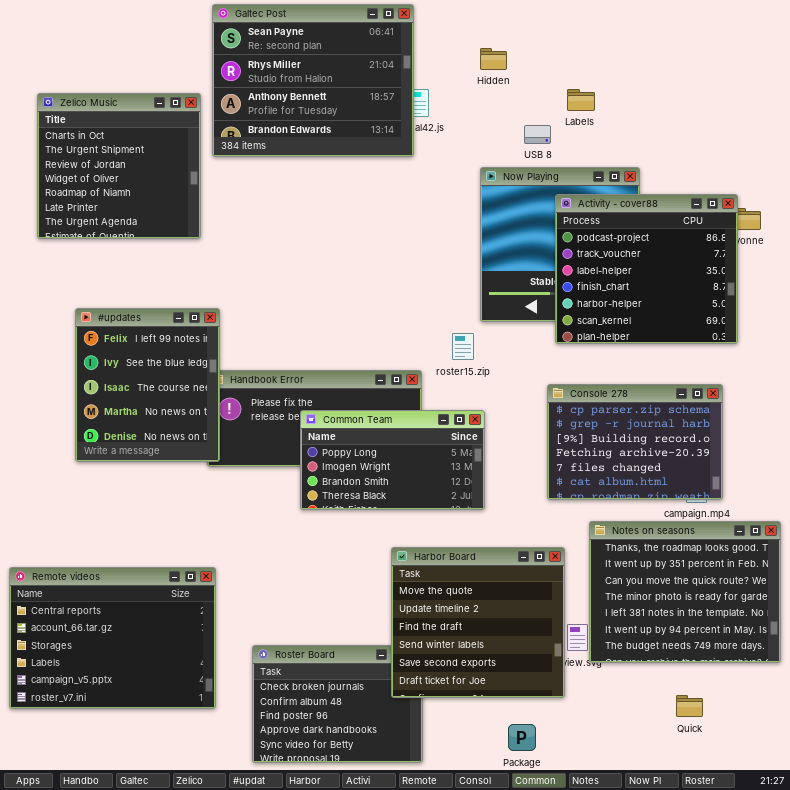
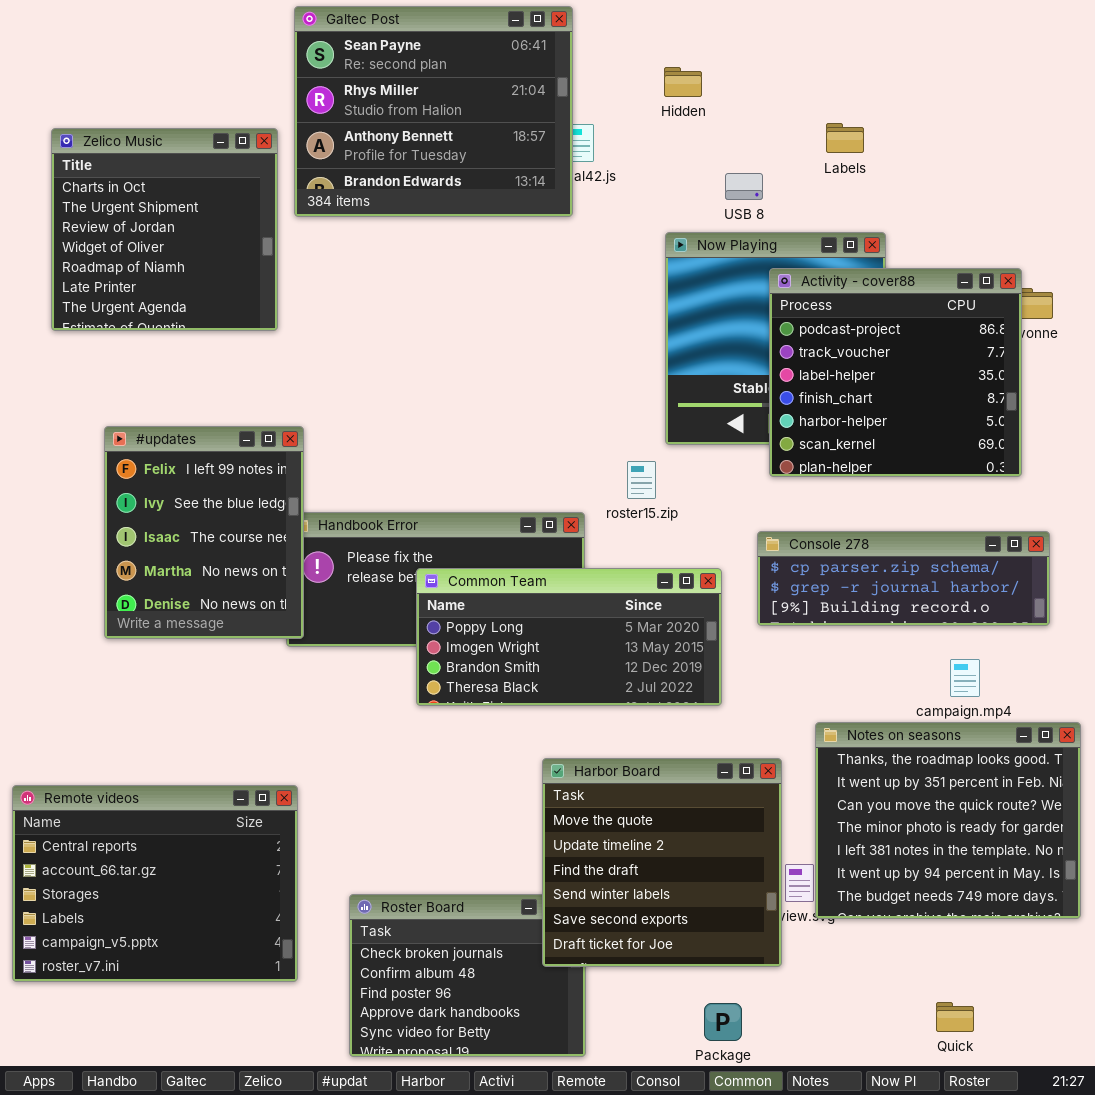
Labels: [567,89,595,111] -> [826,123,864,153], moved
Console 278: [547,384,723,500] -> [757,531,1050,626], resized
Common Team: [300,410,485,510] -> [416,568,722,706], resized
Quick: [676,695,703,717] -> [936,1002,974,1032], moved

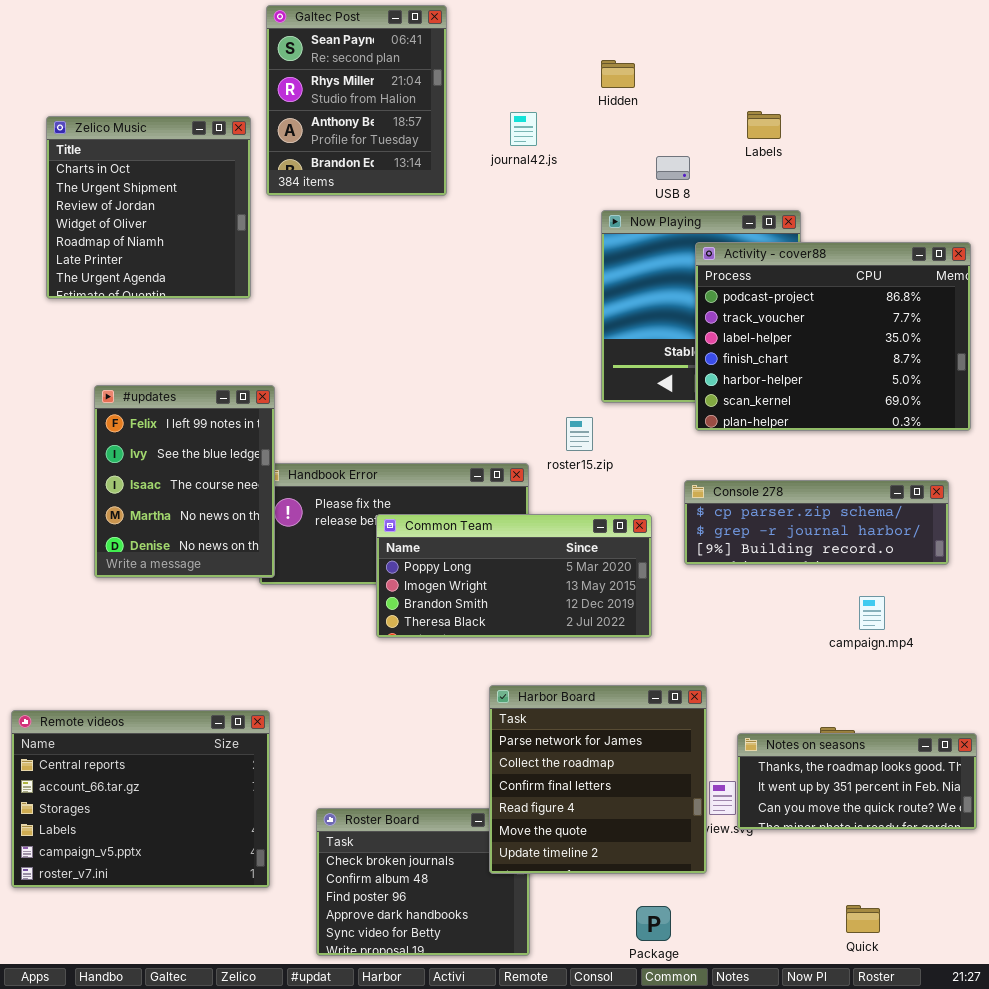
Galtec Post: [294,6,573,217] -> [266,5,447,196], resized
Activity - cover88: [769,268,1022,477] -> [695,242,971,431], resized
Notes on seasons: [815,722,1081,919] -> [737,733,977,830], resized
Harbor Board: [542,758,782,967] -> [489,685,707,874], scrolled up 4 rows

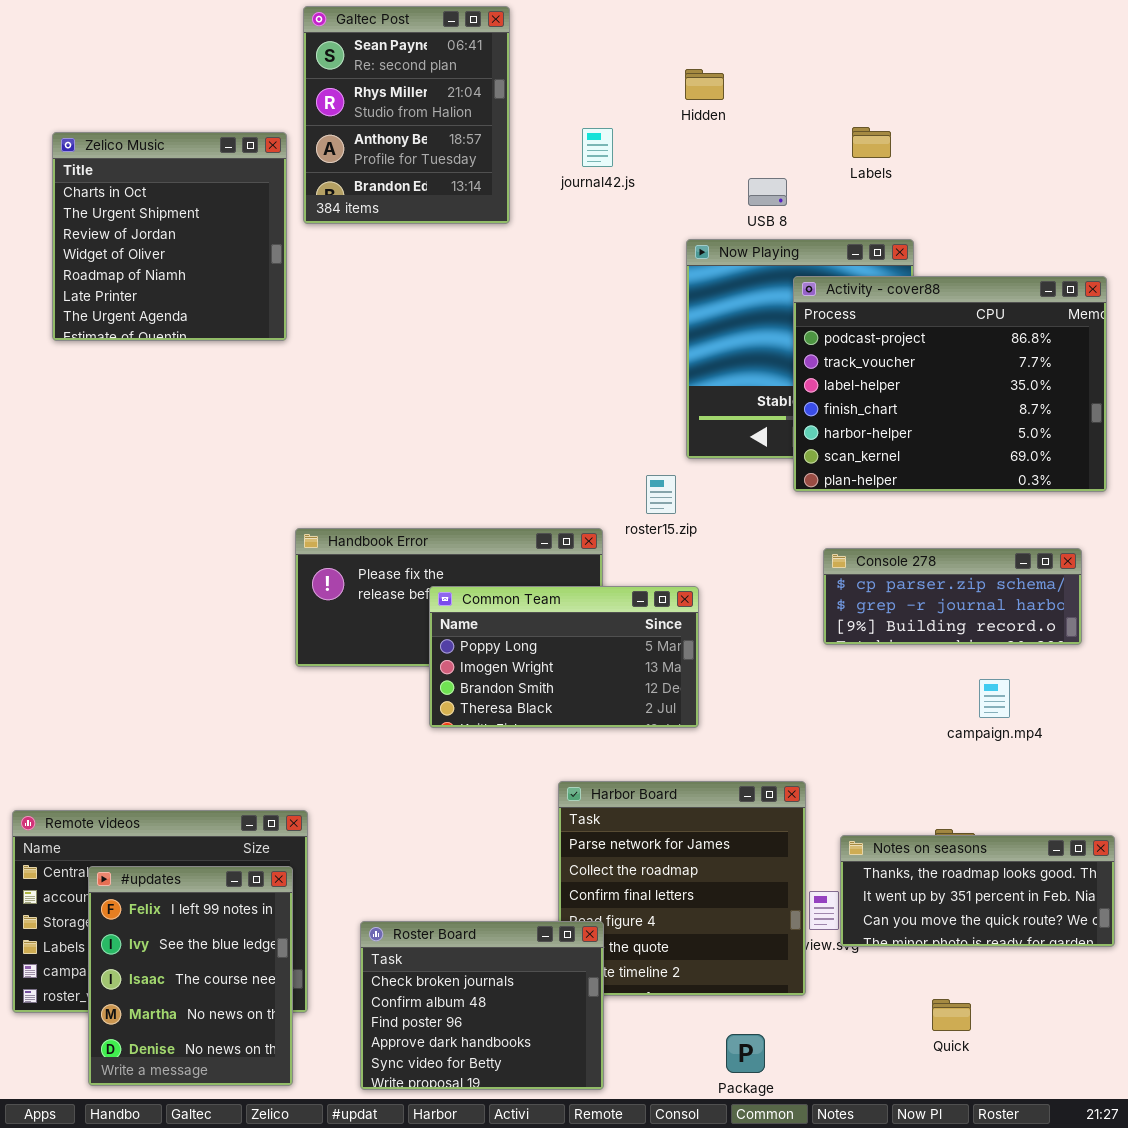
#updates: [94,385,275,578] -> [88,866,293,1086], moved
Console 278: [684,480,949,565] -> [823,548,1082,645], resized
Common Team: [376,514,652,638] -> [429,586,699,728], resized
Roster Board: [316,808,530,956] -> [360,921,604,1090], raised
Quick: [846,905,880,933] -> [932,999,971,1031], moved

